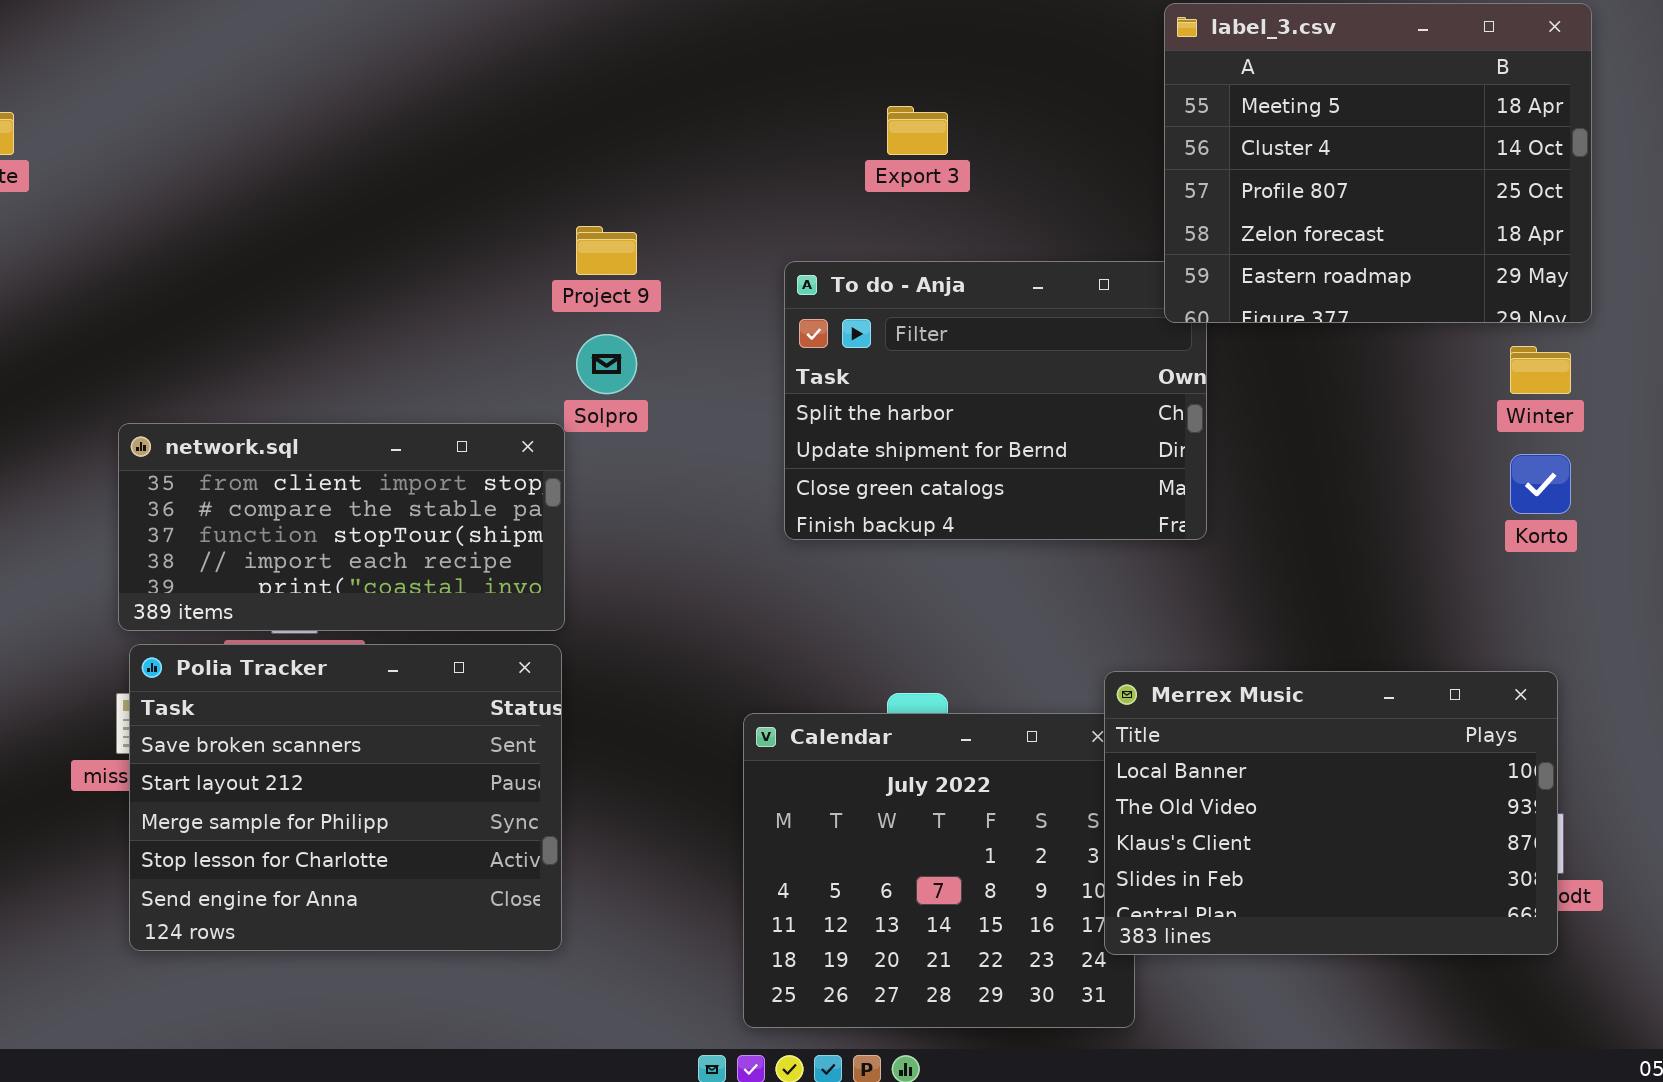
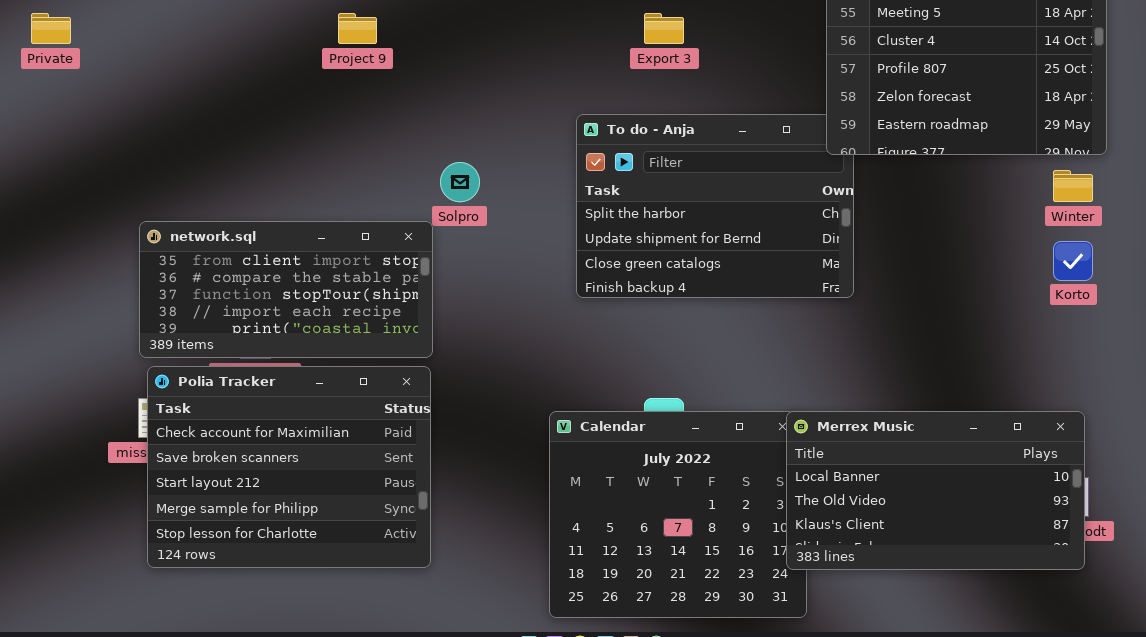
Project 9: [576,226,637,275] -> [338,13,377,44], moved
Polia Tracker: [129,644,562,951] -> [147,366,431,568], scrolled up 1 row
Merrex Music: [1104,671,1558,955] -> [786,411,1085,570], resized

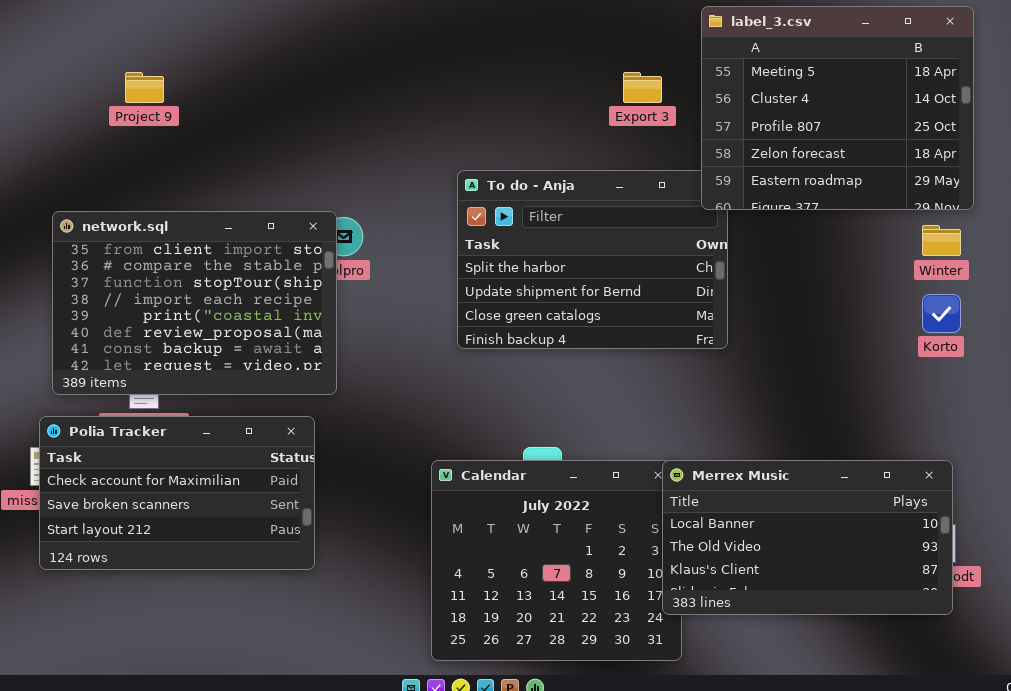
Project 9: [338,13,377,44] -> [125,72,164,103], moved
Export 3: [644,13,684,44] -> [623,72,662,103], moved
network.sql: [139,221,433,358] -> [52,211,337,395], moved, resized
Polia Tracker: [147,366,431,568] -> [39,416,315,570], resized

